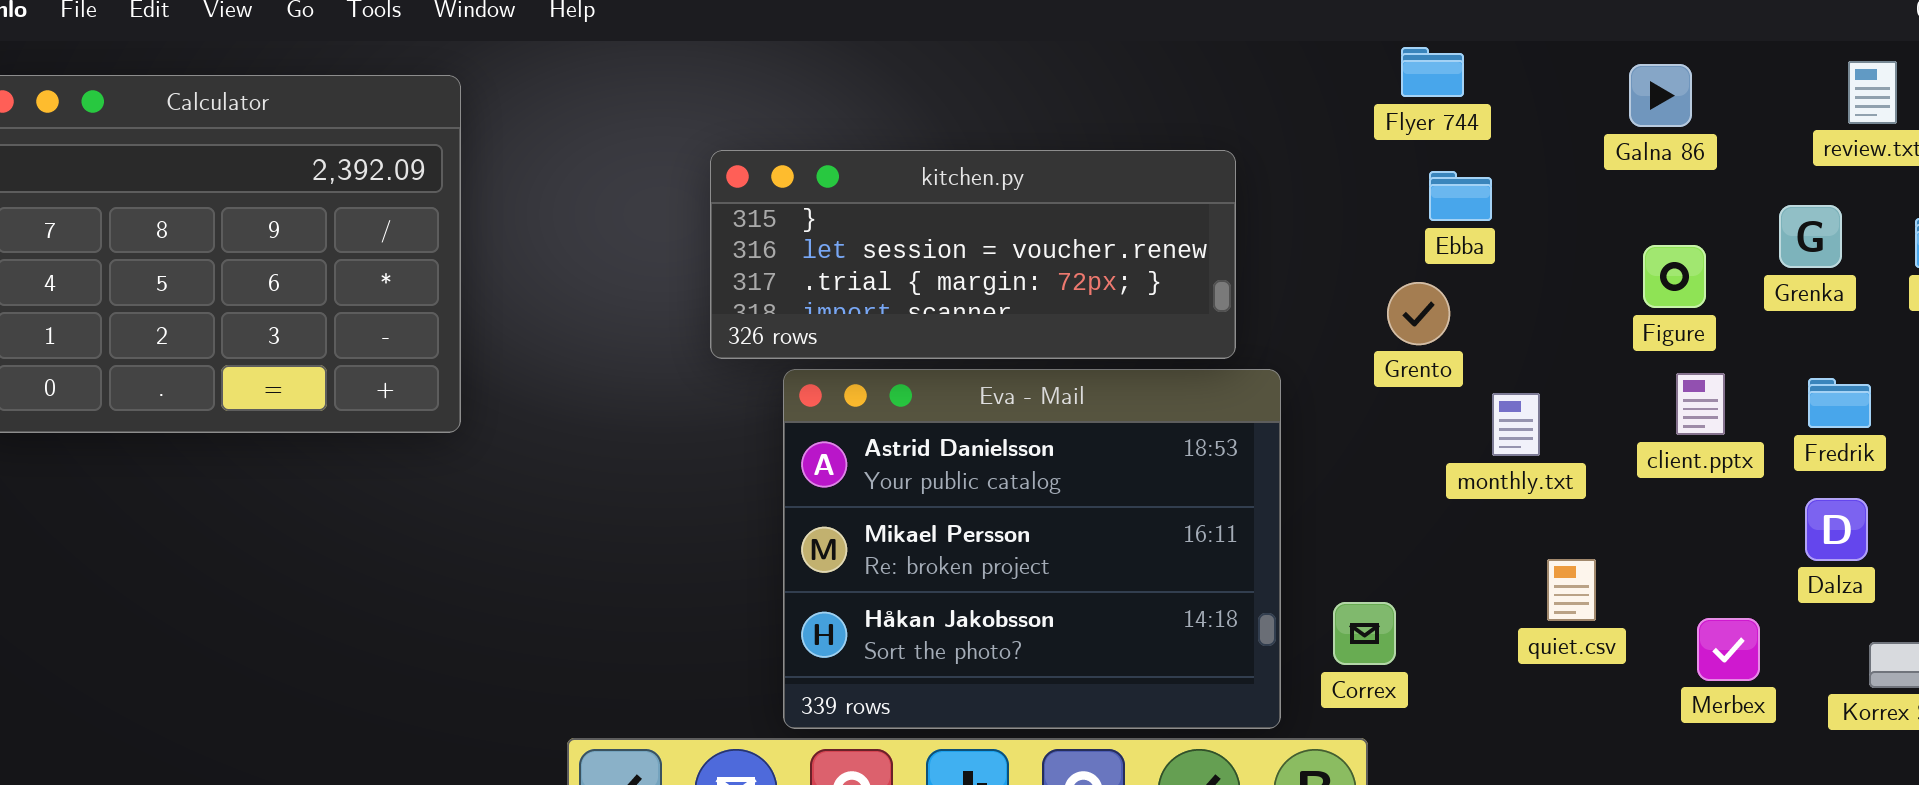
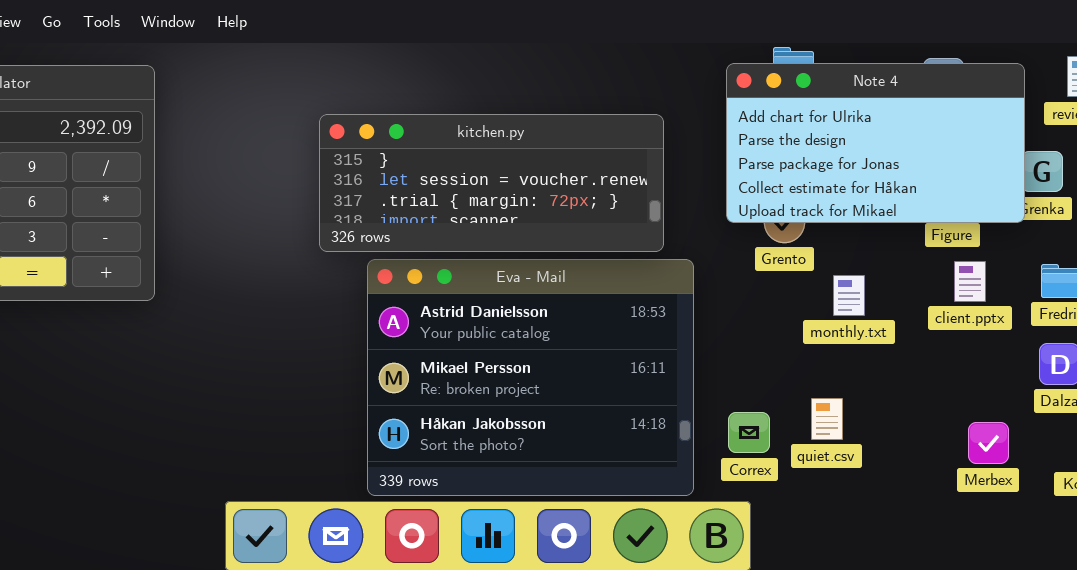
Note 4: none -> [726,63,1025,223], opened
quiet.csv: [1547,559,1596,621] -> [811,398,843,440], moved

